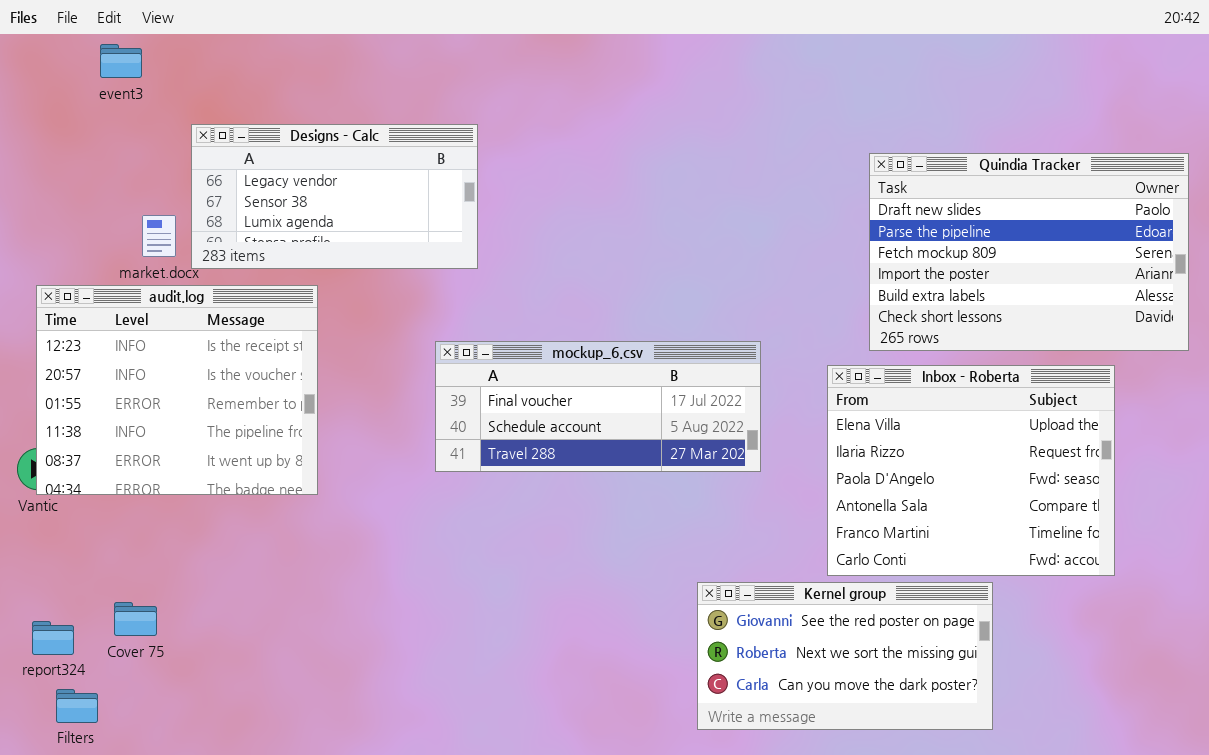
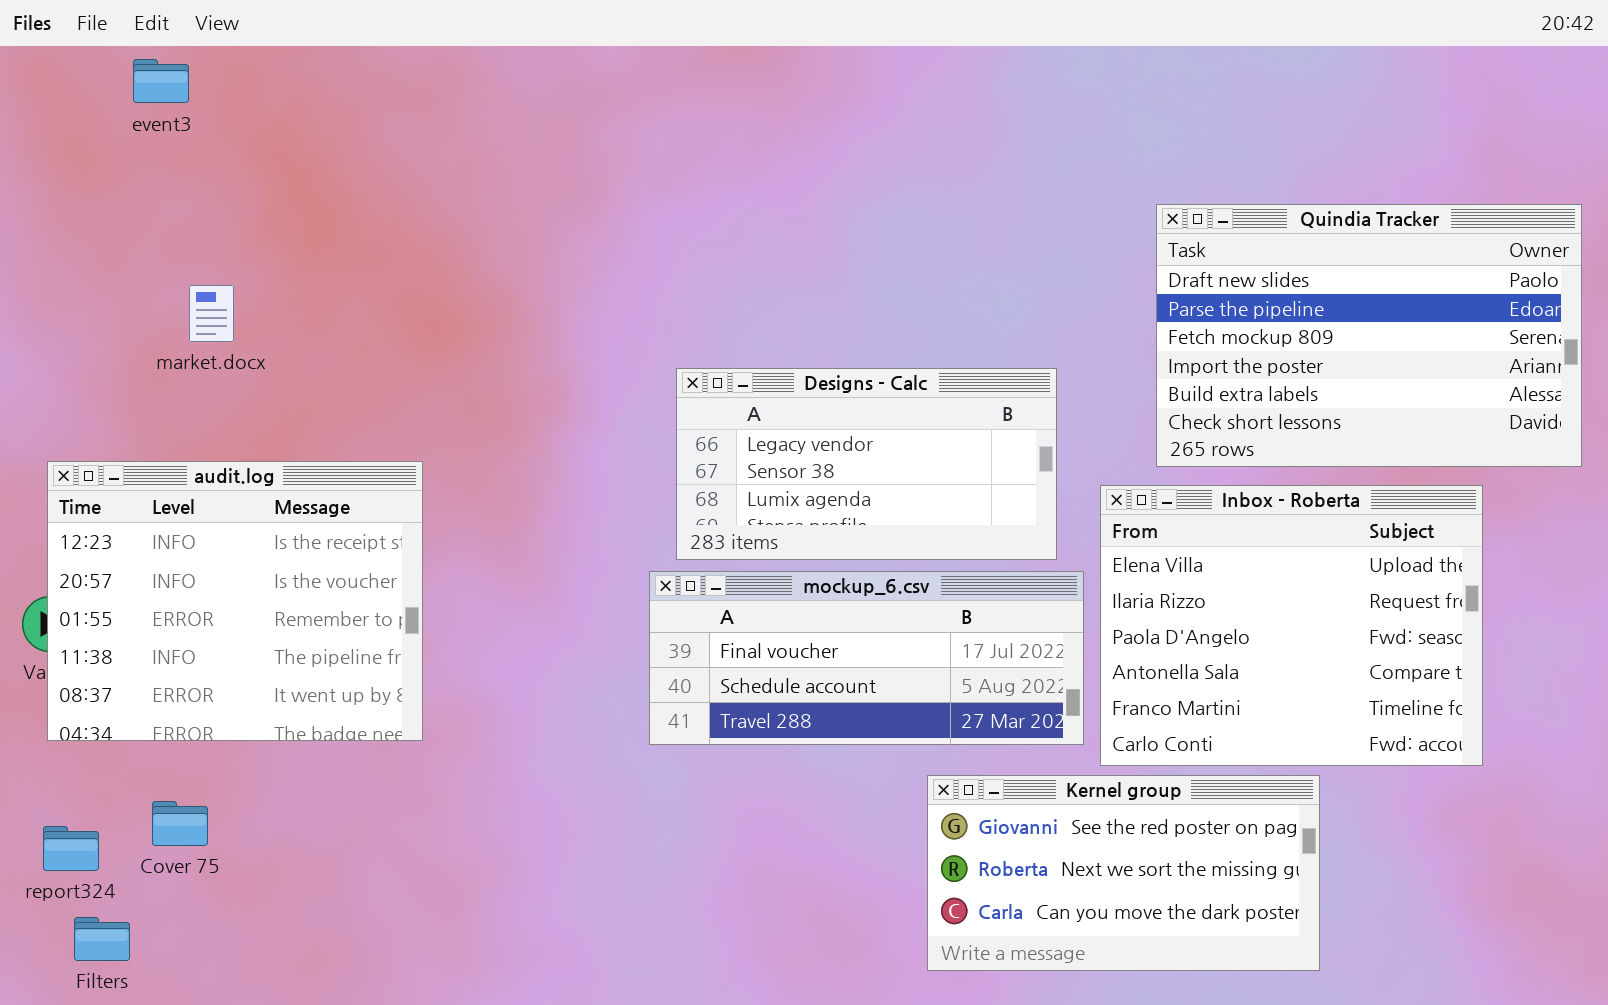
Designs - Calc: [191,124,478,269] -> [676,368,1057,560], moved
audit.log: [36,285,318,495] -> [47,461,423,741], moved
mockup_6.csv: [435,341,761,472] -> [649,571,1084,745], moved

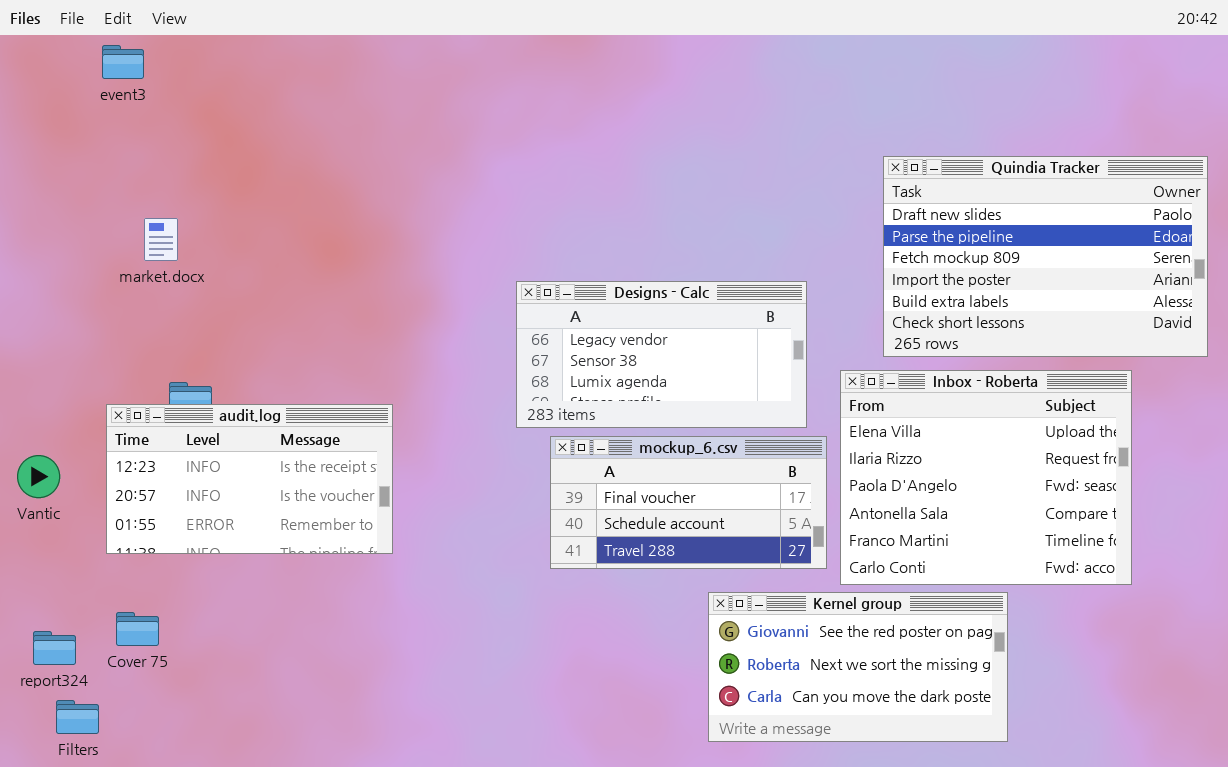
audit.log: [47,461,423,741] -> [106,404,393,554], moved, resized
mockup_6.csv: [649,571,1084,745] -> [550,436,827,569], resized

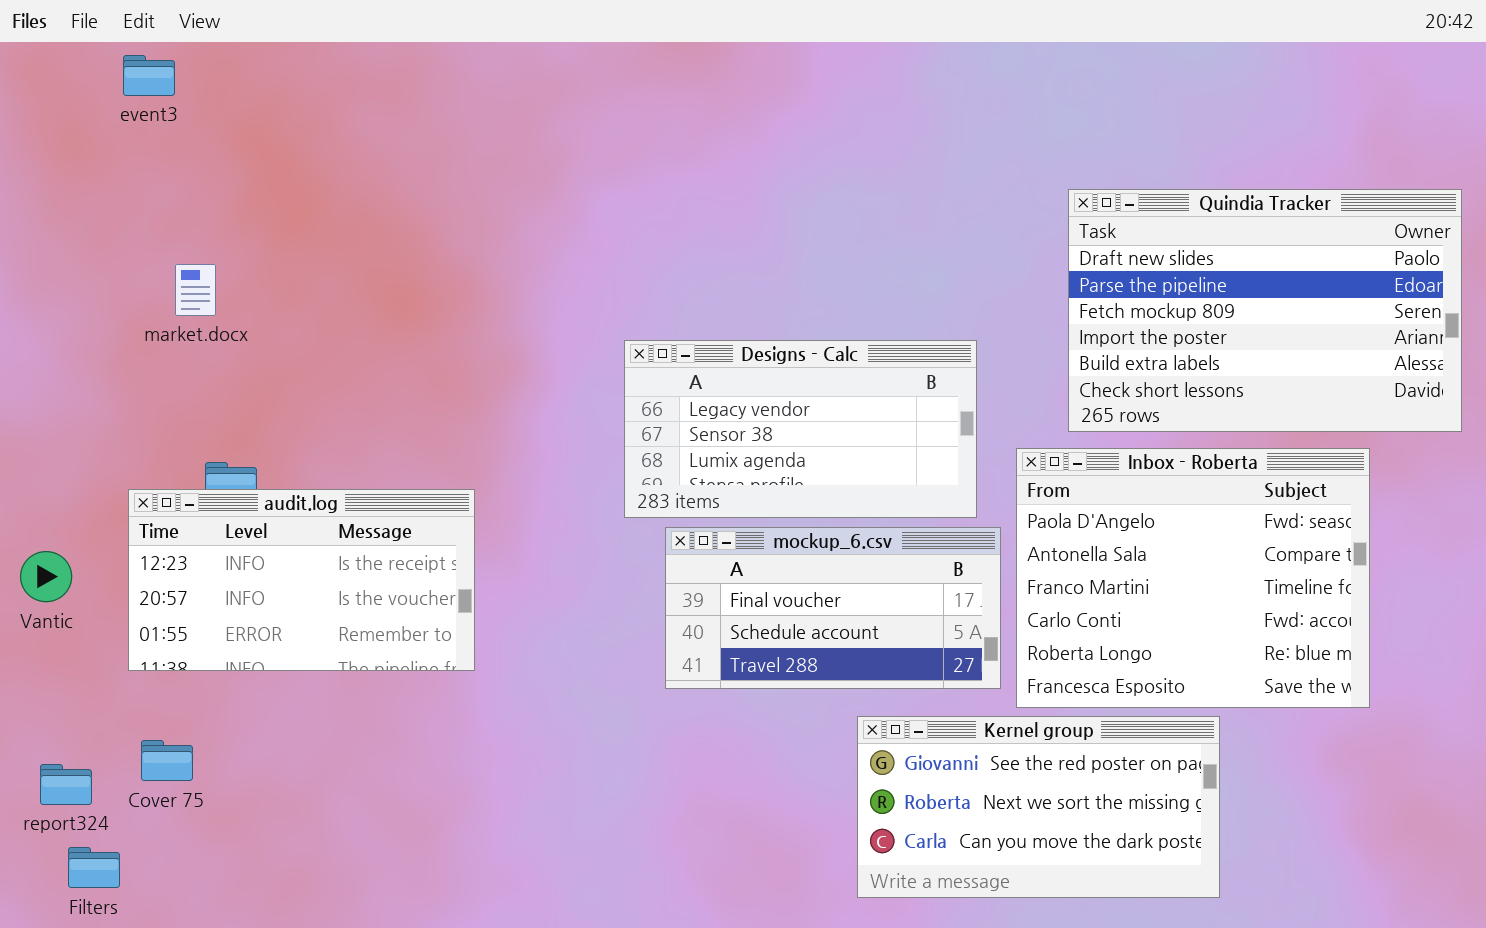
Inbox - Roberta: [840,370,1132,585] -> [1016,448,1370,708], scrolled down 2 rows

